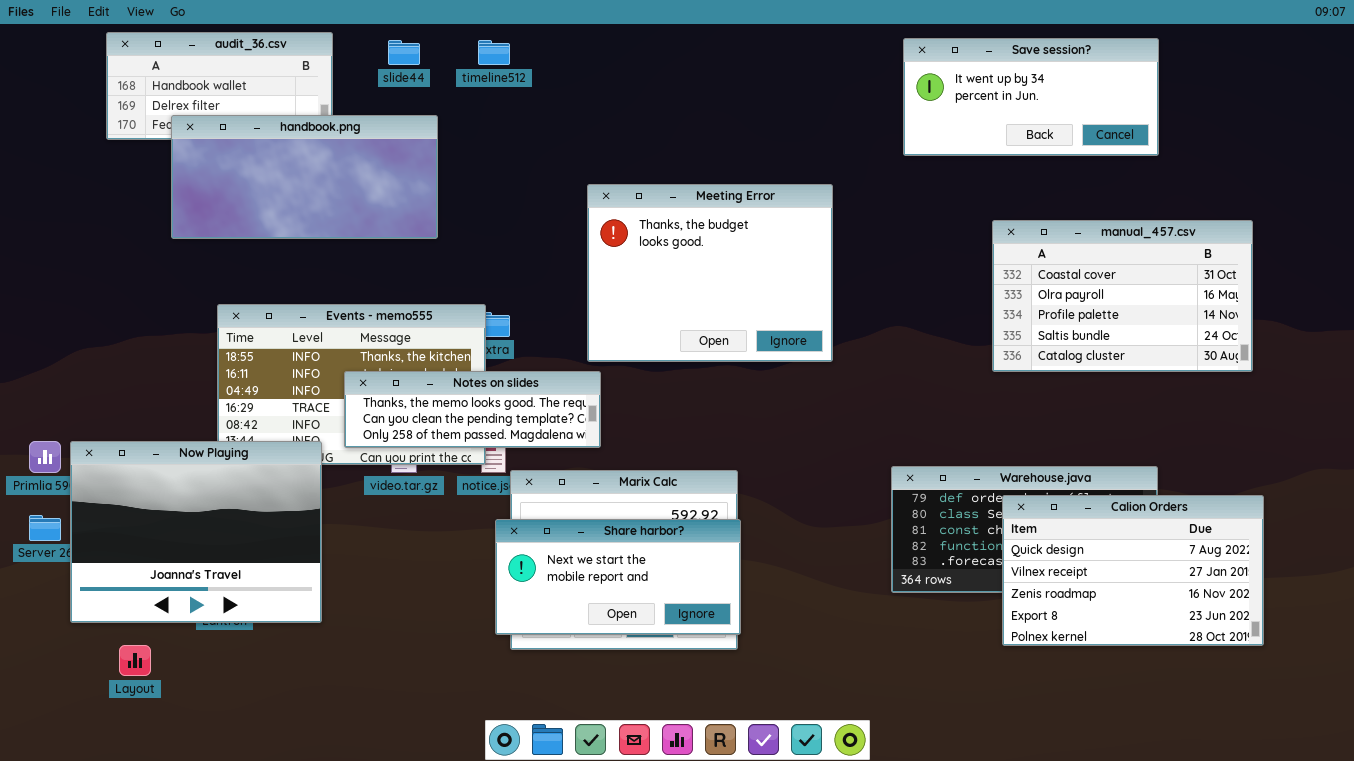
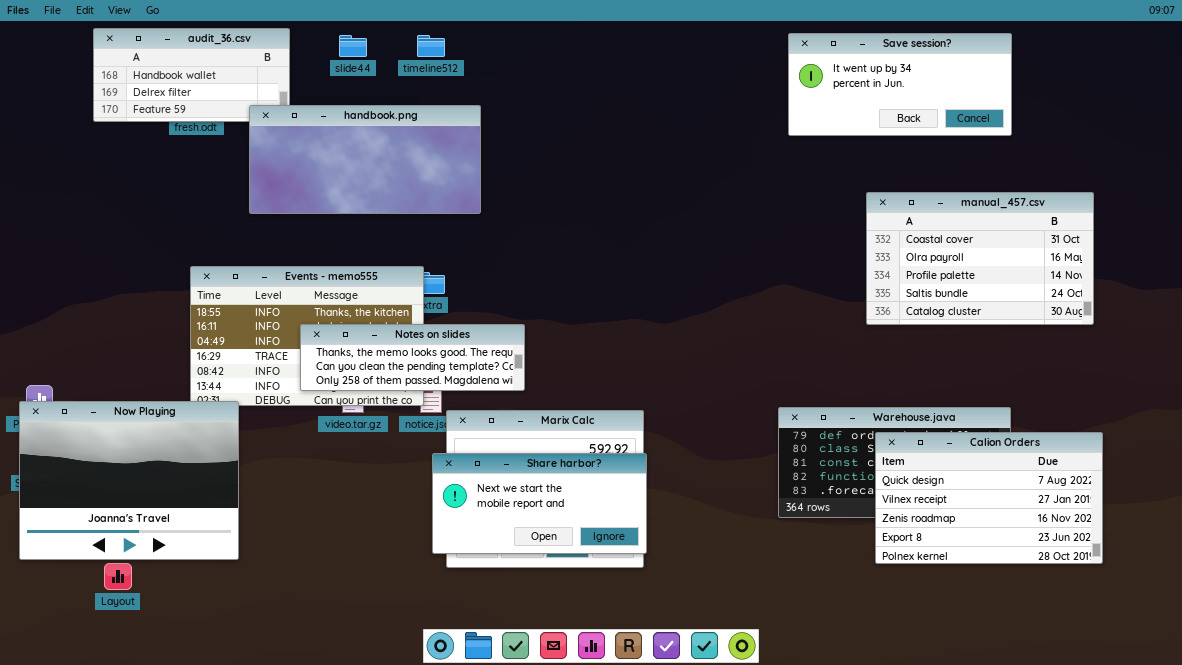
handbook.png: [171,115,438,239] -> [249,105,481,214], moved
Meeting Error: [587,184,833,362] -> none, closed
Now Playing: [70,441,322,623] -> [19,401,239,560], moved

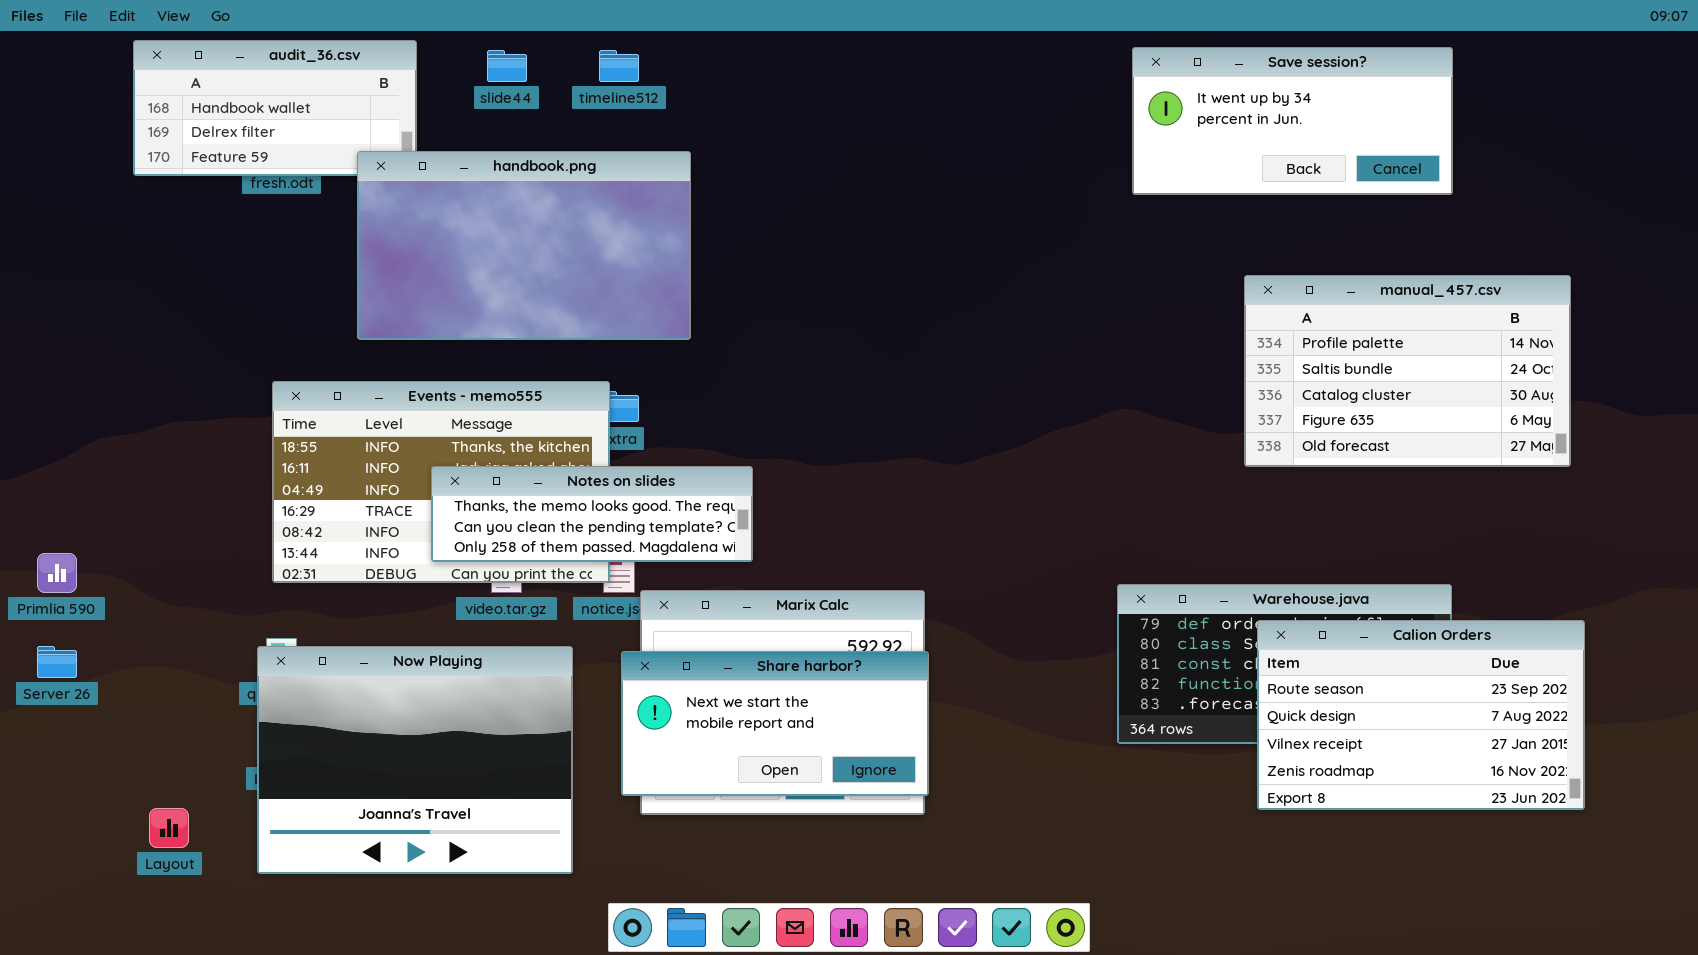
handbook.png: [249,105,481,214] -> [357,151,691,340], resized
manual_457.csv: [866,192,1094,325] -> [1244,275,1571,467], scrolled down 2 rows
Now Playing: [19,401,239,560] -> [257,646,573,874], moved
Calion Orders: [875,432,1103,564] -> [1257,620,1585,810], scrolled up 1 row

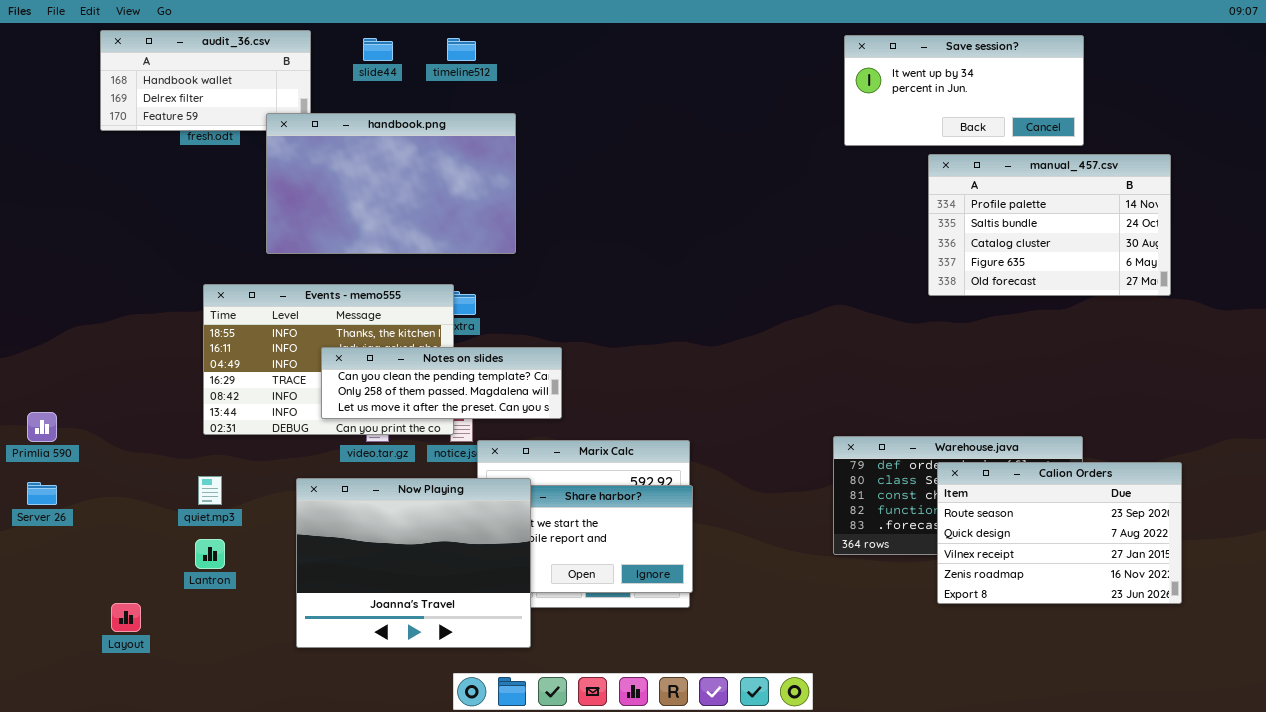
manual_457.csv: [1244,275,1571,467] -> [928,154,1171,296], moved
Notes on slides: [431,466,753,562] -> [321,347,562,419], scrolled down 1 row
Now Playing: [257,646,573,874] -> [296,478,531,648], moved

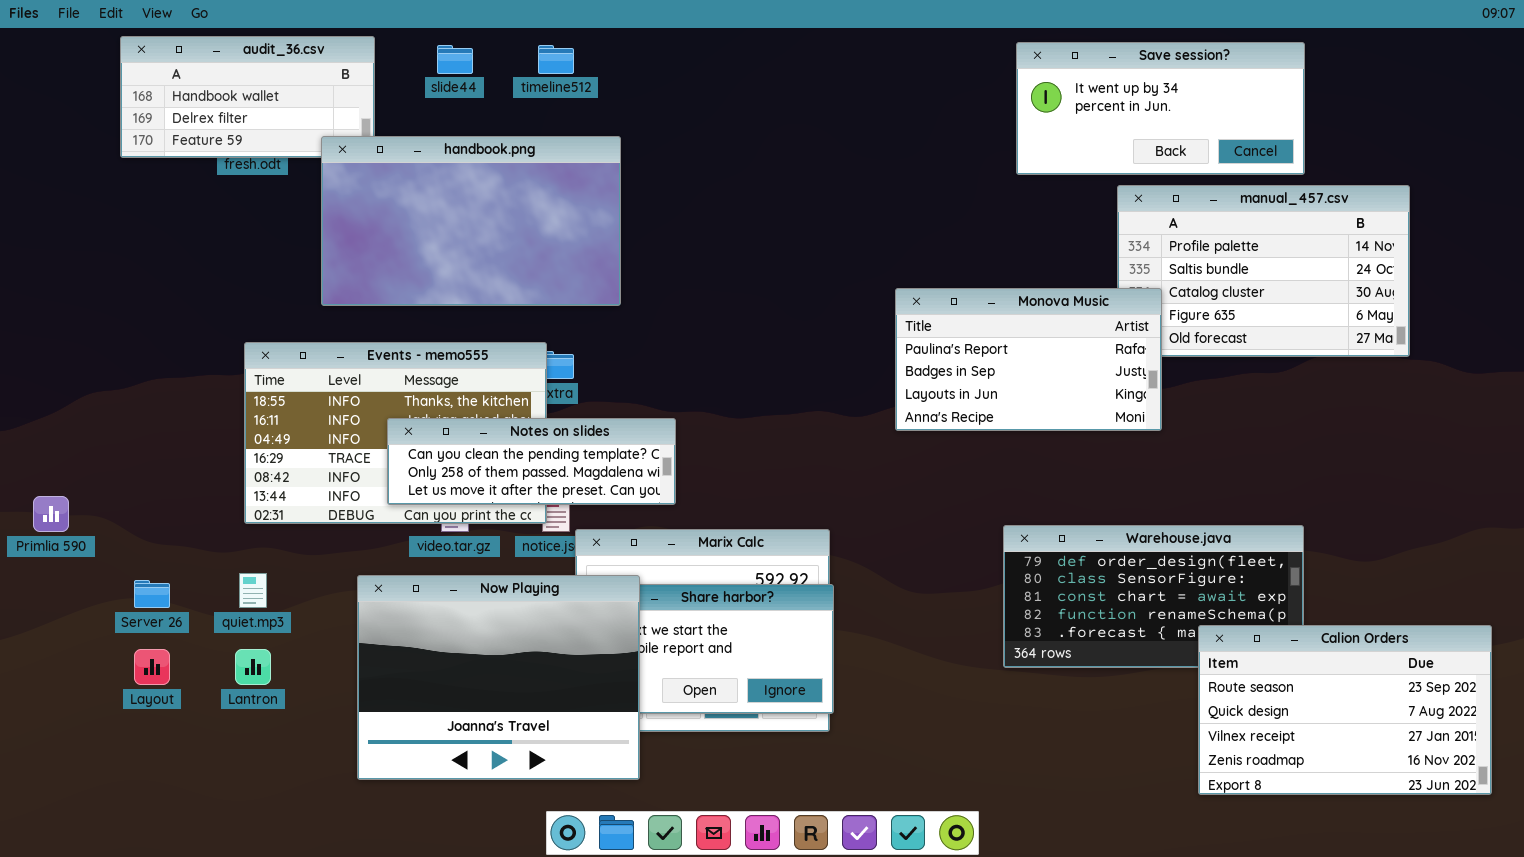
Monova Music: none -> [895,288,1162,431], opened
Calion Orders: [937,462,1182,604] -> [1198,625,1492,795], moved
Server 26: [27,482,57,505] -> [134,580,170,608], moved
Layout: [111,603,141,632] -> [134,649,170,685], moved

